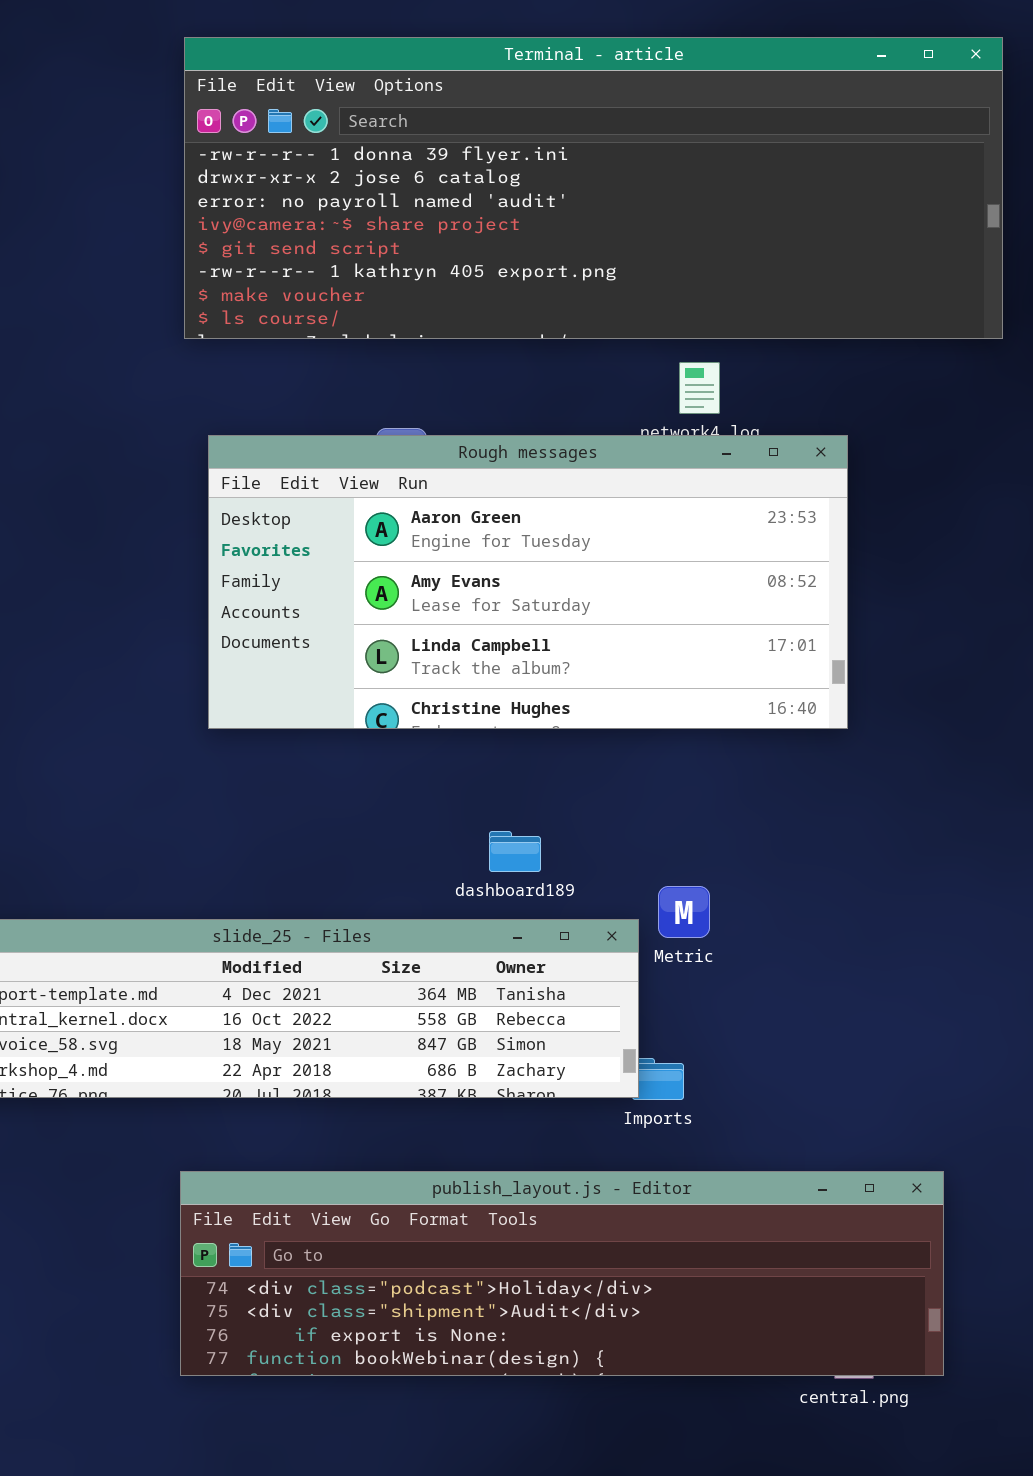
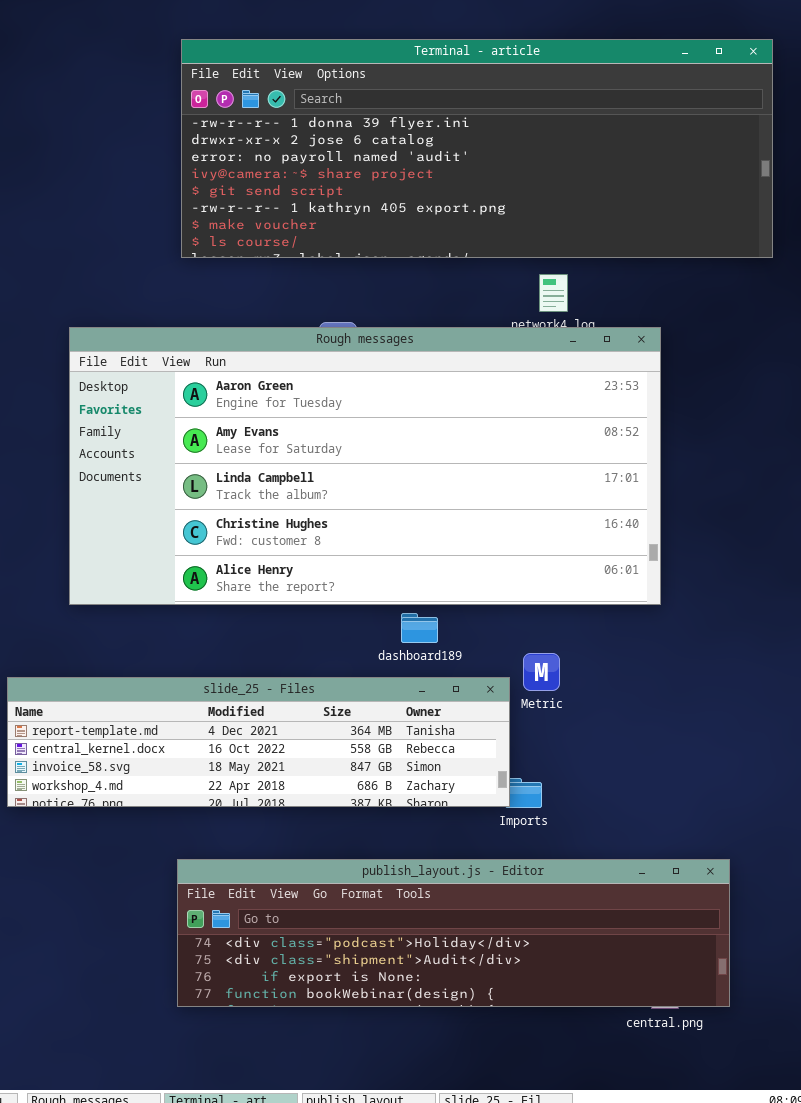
Rough messages: [208,435,848,729] -> [69,327,661,605], resized

